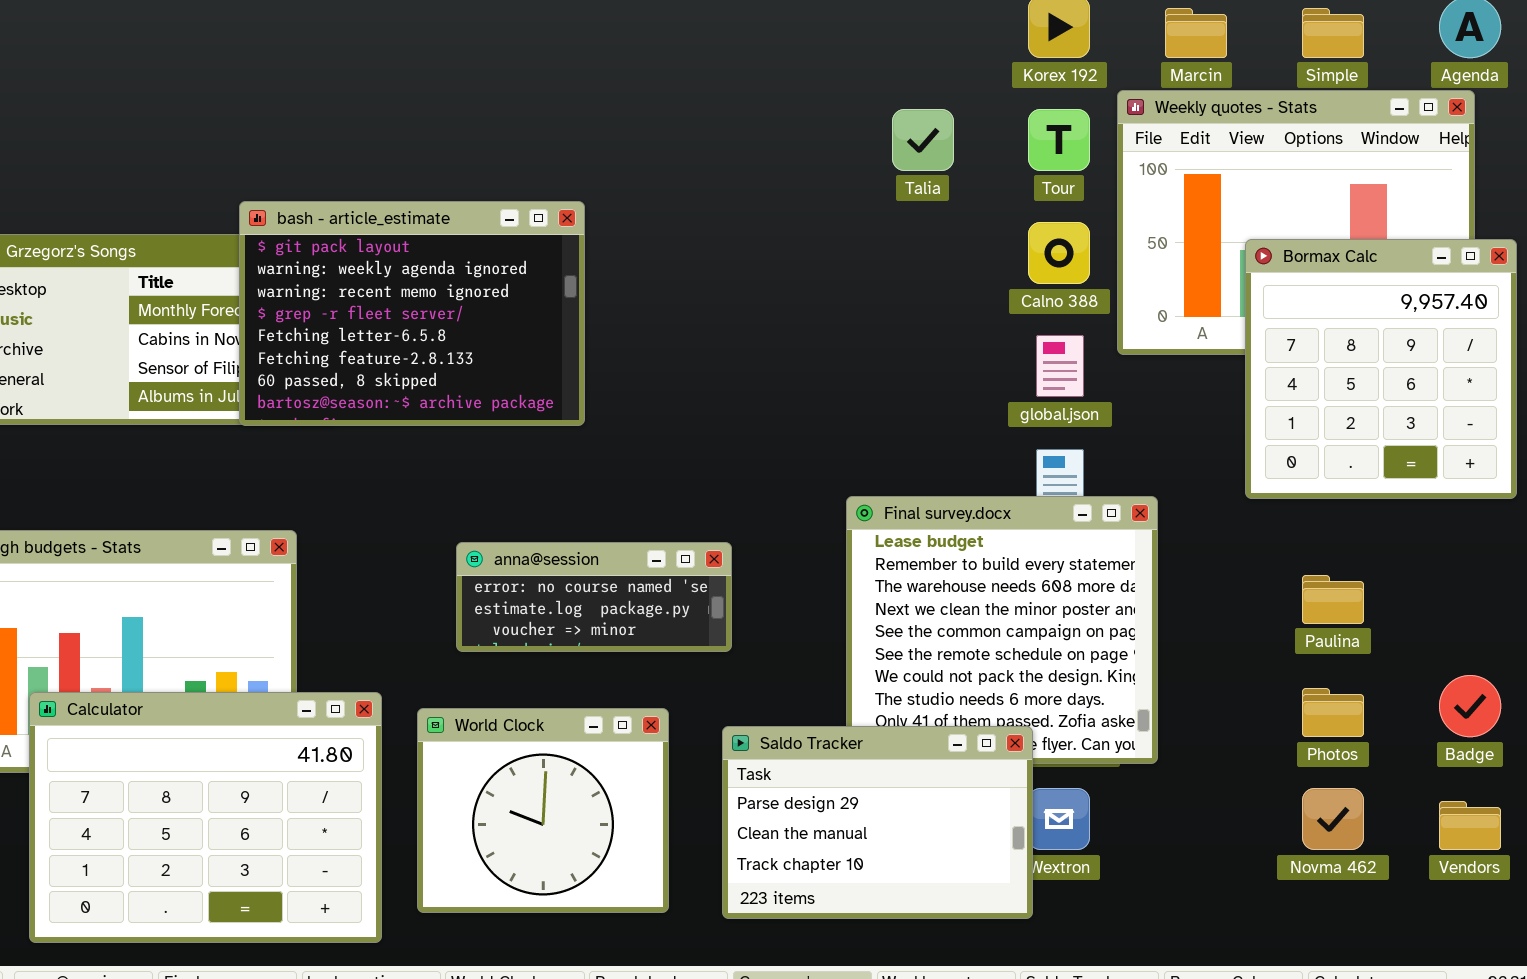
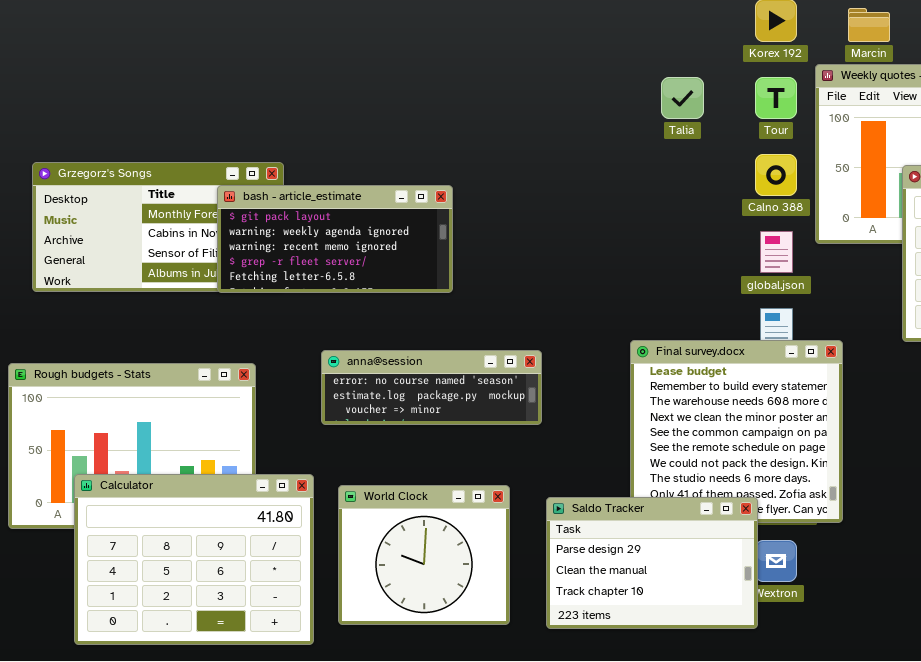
bash - article_estimate: [239,201,585,426] -> [217,185,453,293], resized
anna@session: [456,542,732,652] -> [321,350,542,425], moved, resized

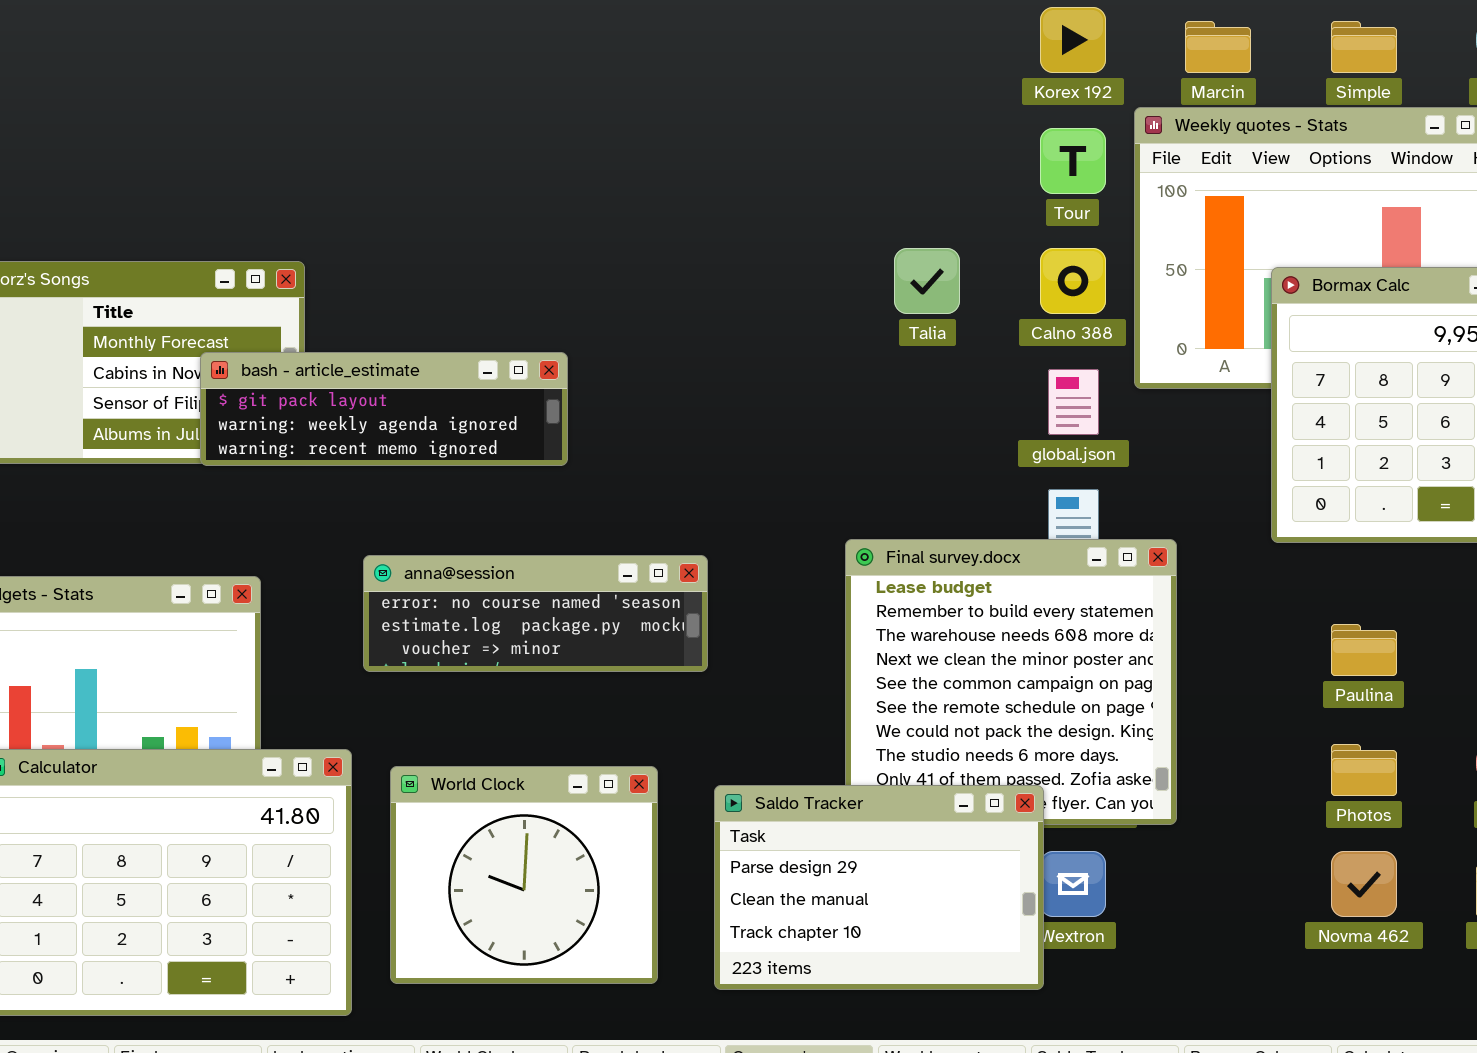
Talia: [661,77,704,119] -> [894,248,960,314], moved
bash - article_estimate: [217,185,453,293] -> [200,352,568,466], resized

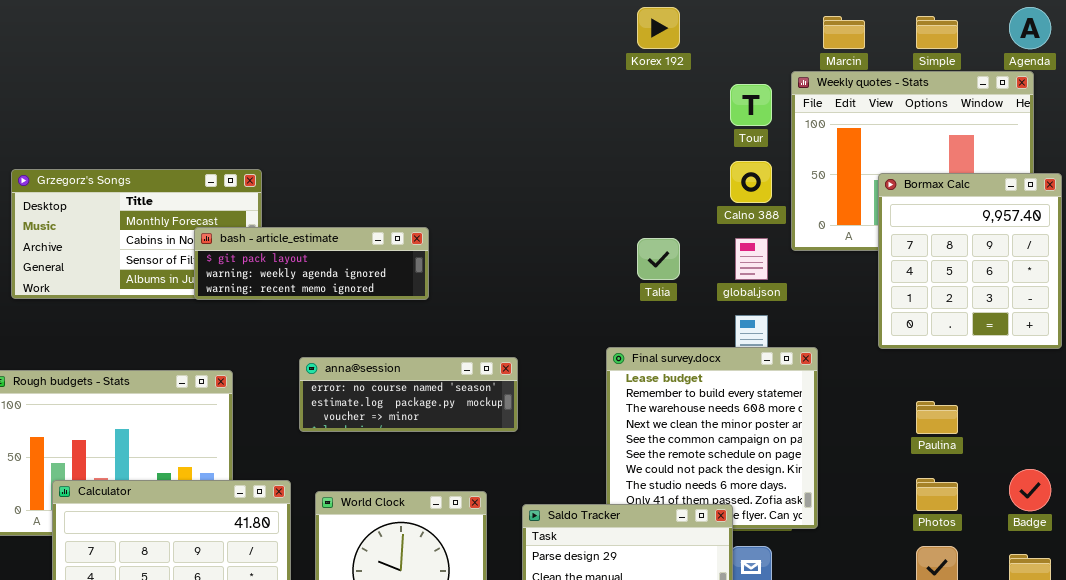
Korex 192: [1040,7,1106,73] -> [637,7,680,49], moved
Talia: [894,248,960,314] -> [637,238,680,280], moved

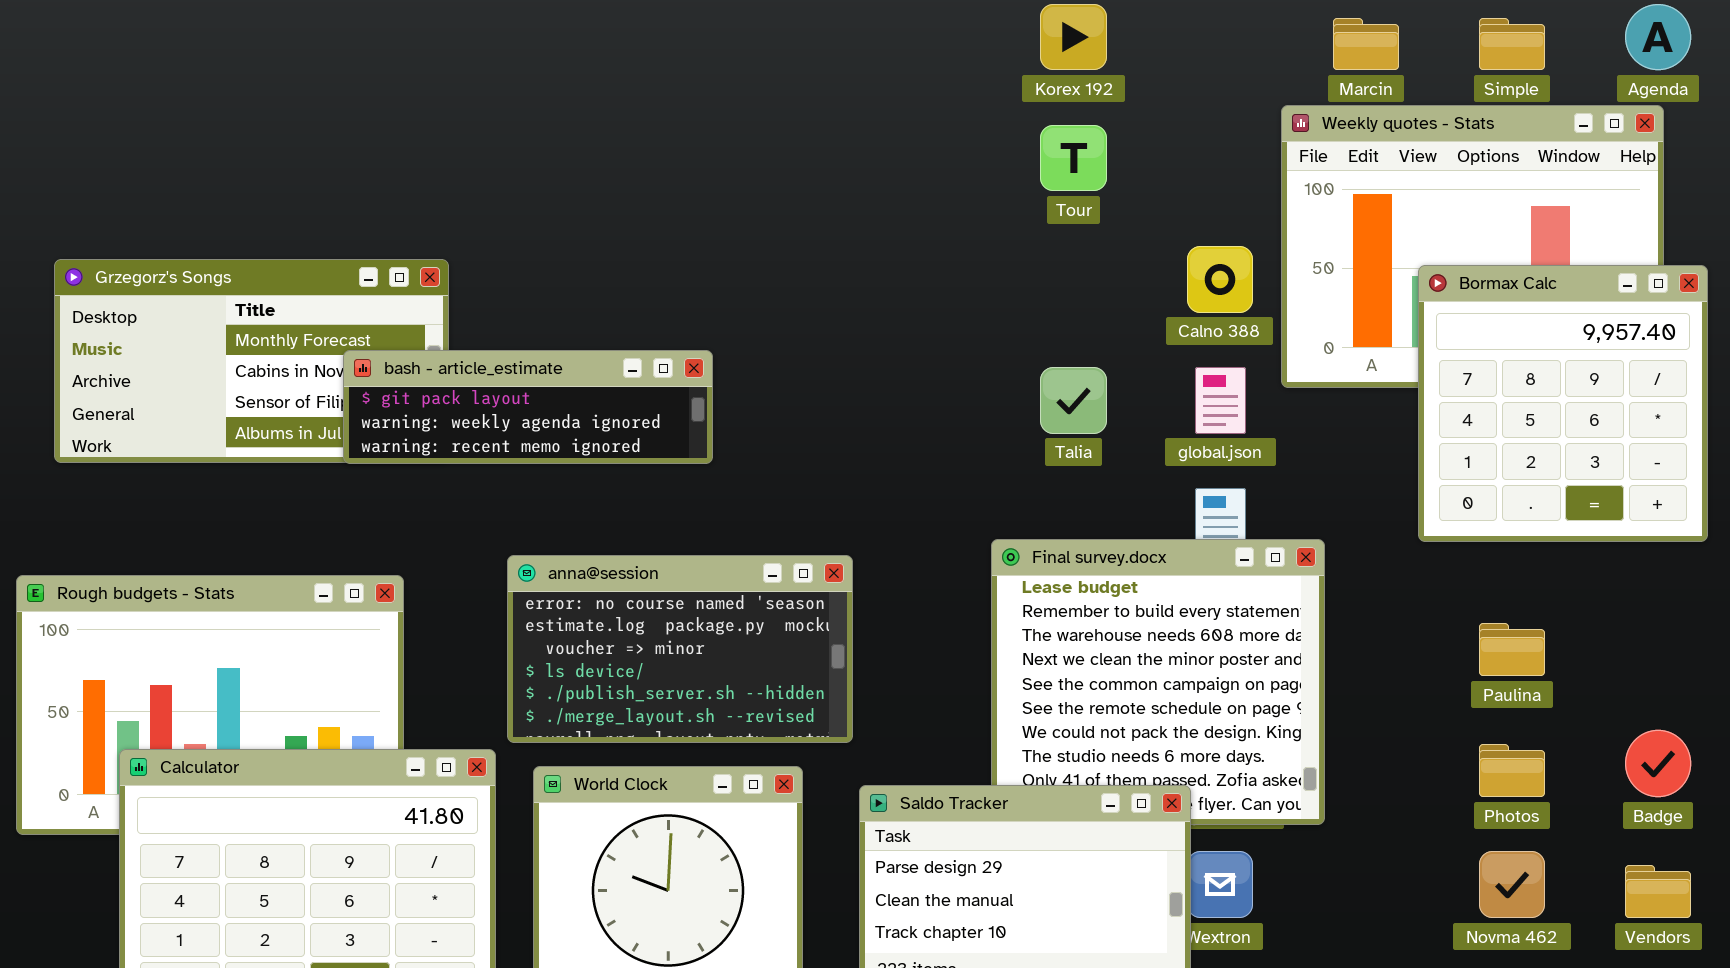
Tour: [730,84,772,126] -> [1040,125,1107,191], moved
anna@session: [299,357,518,432] -> [507,555,853,743], resized

